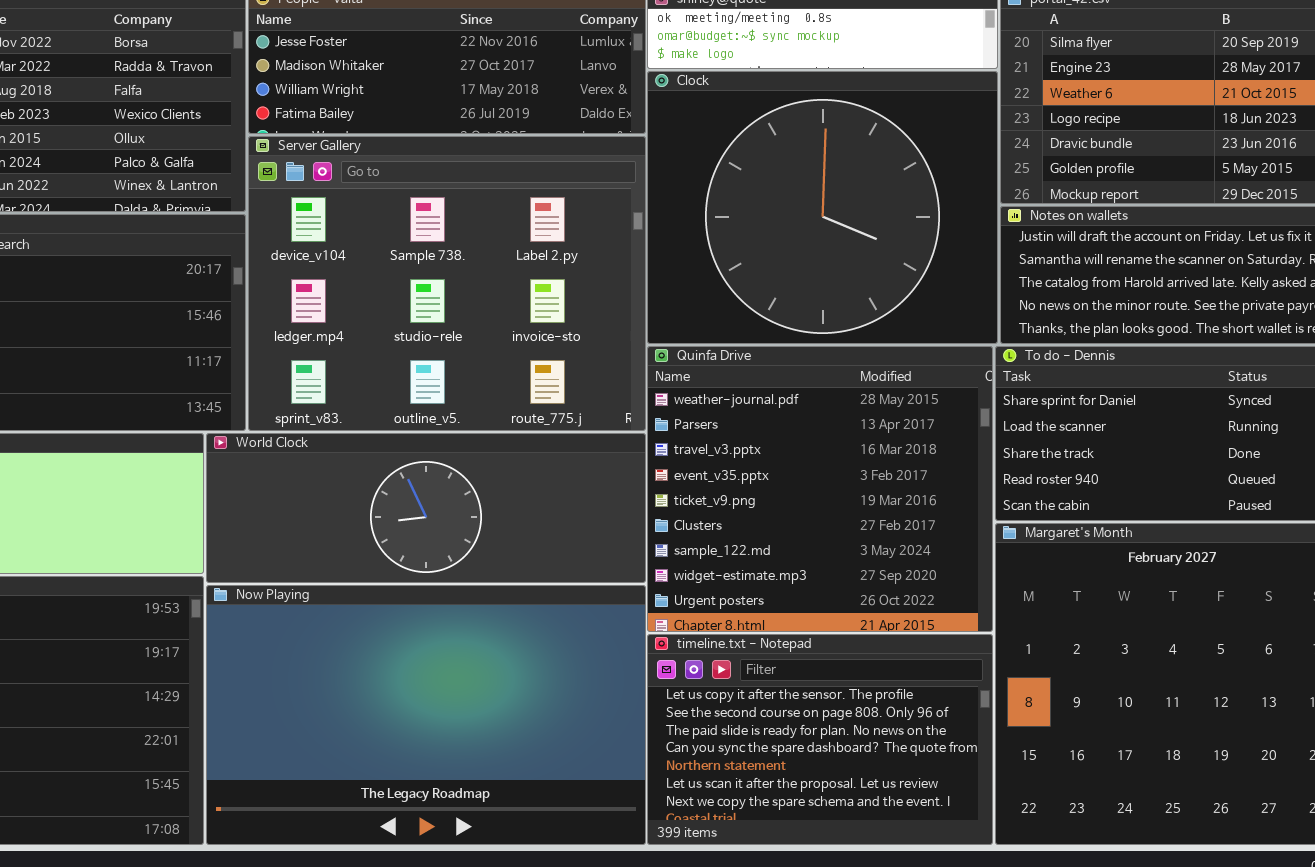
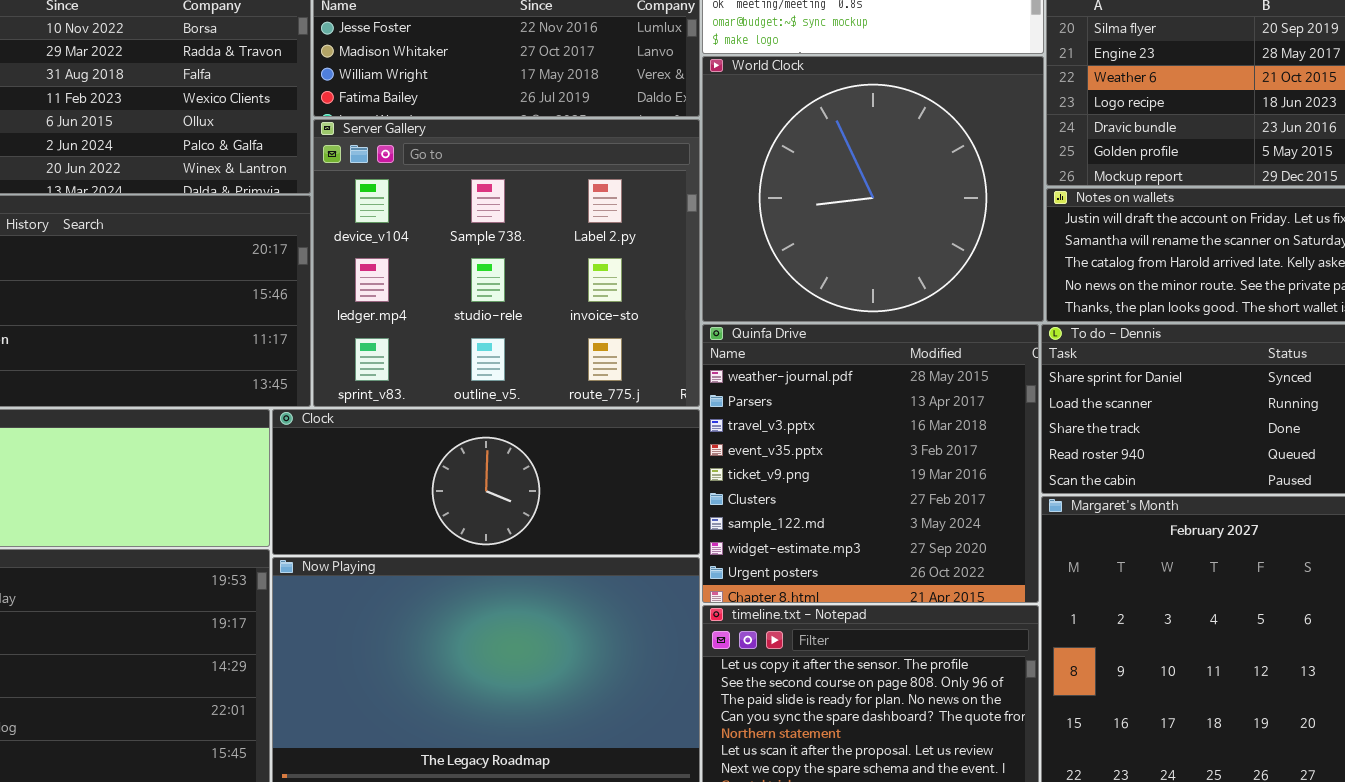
Clock: [647,71,998,344] -> [272,409,700,555], moved, resized
World Clock: [206,433,646,583] -> [702,56,1044,322], moved, resized

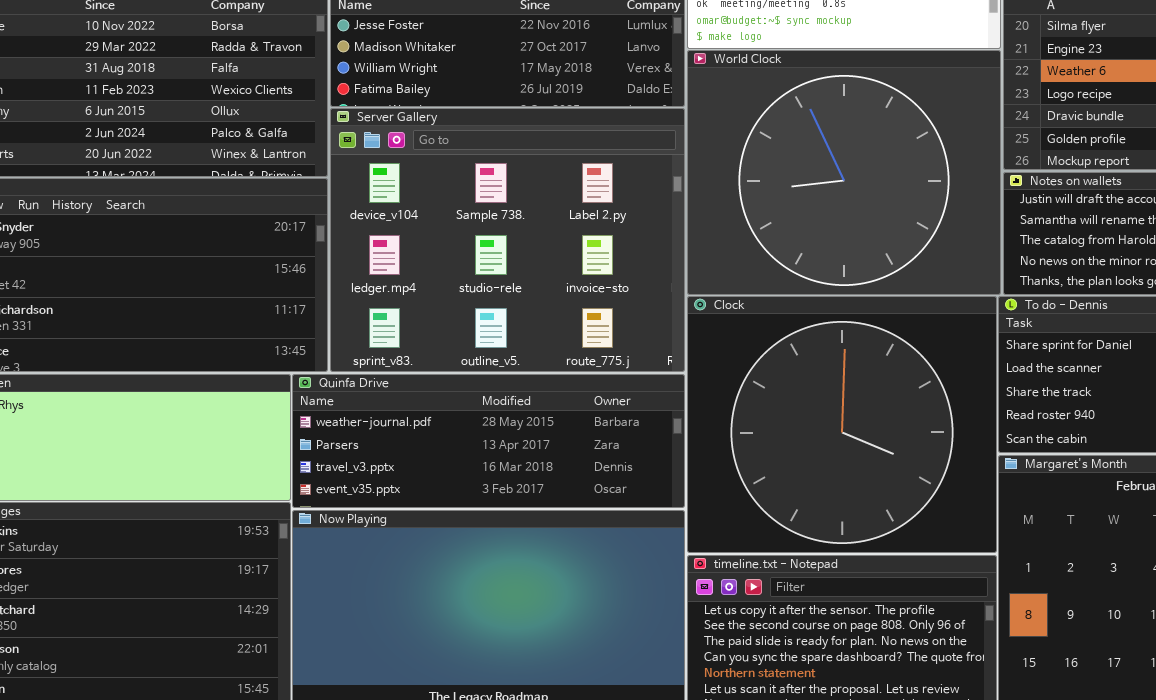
Quinfa Drive: [702,324,1039,603] -> [292,374,685,508], moved, resized
Clock: [272,409,700,555] -> [687,296,997,553], moved, resized

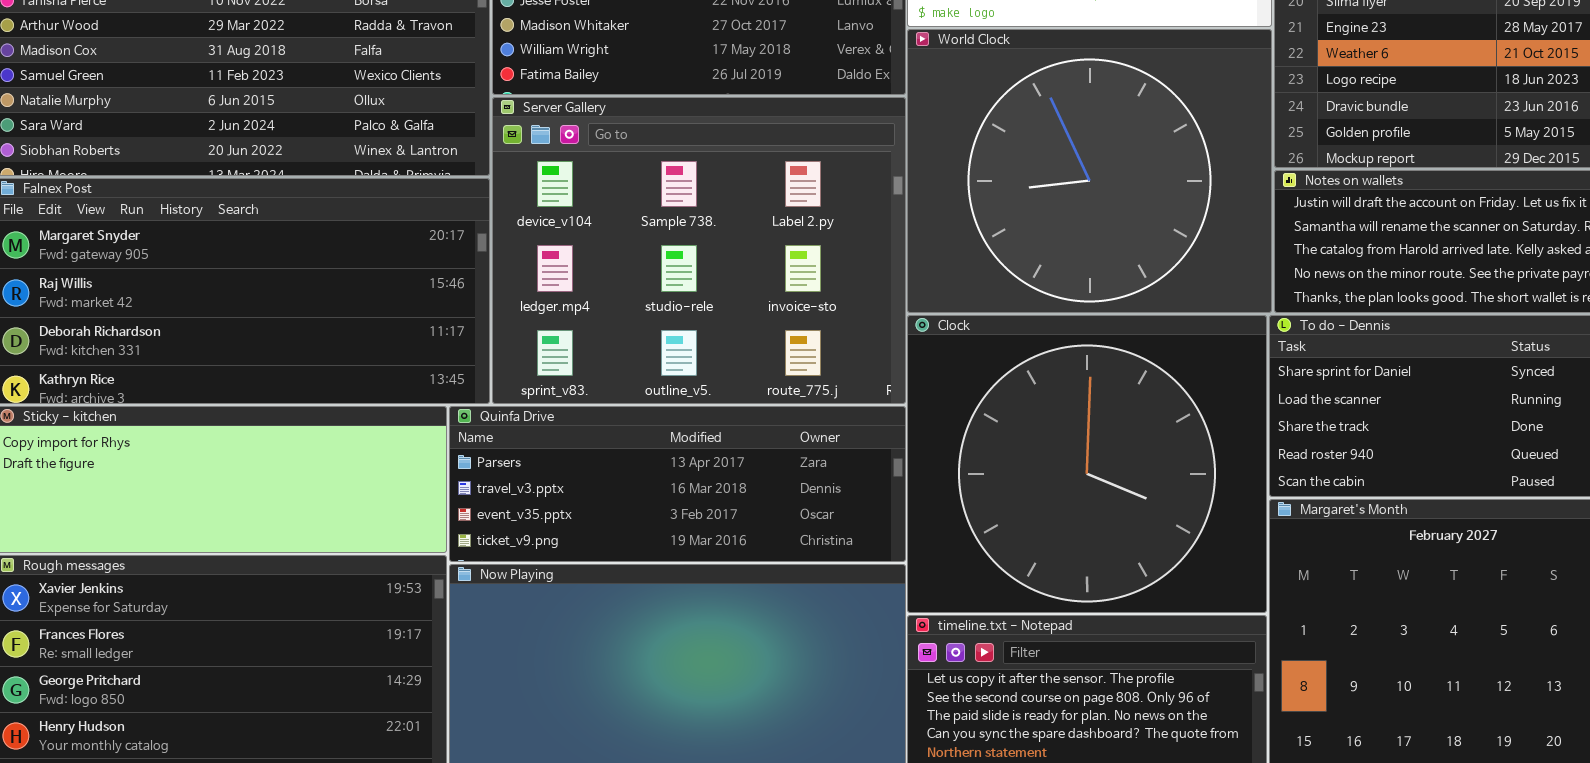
Quinfa Drive: [292,374,685,508] -> [449,406,906,562], scrolled down 1 row

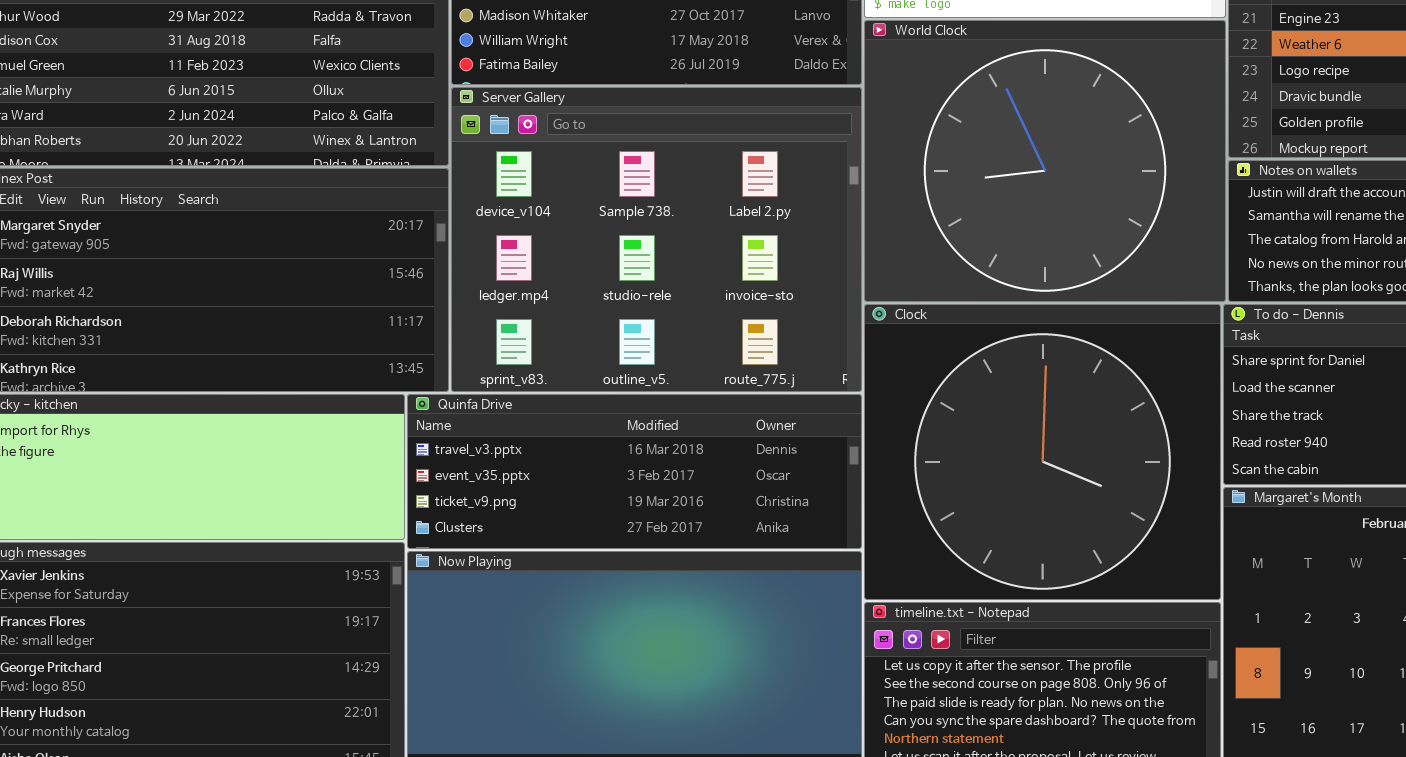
Quinfa Drive: [449,406,906,562] -> [407,394,862,549], scrolled down 1 row

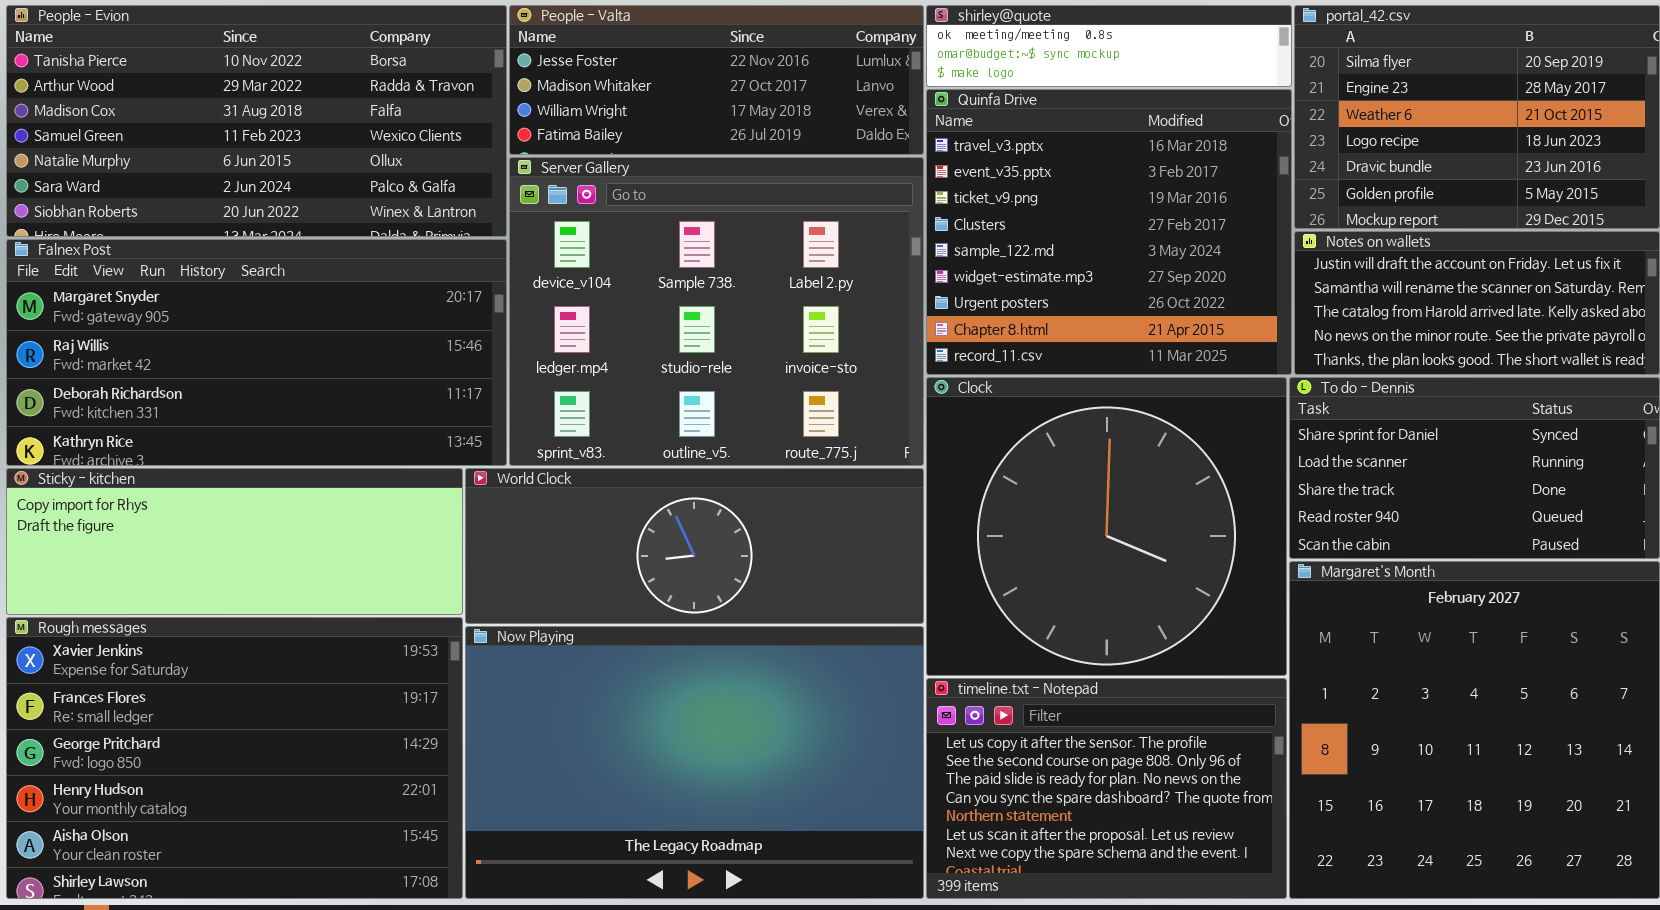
World Clock: [864,20,1226,302] -> [465,468,924,624], moved, resized
Quinfa Drive: [407,394,862,549] -> [926,89,1292,375], moved, resized

